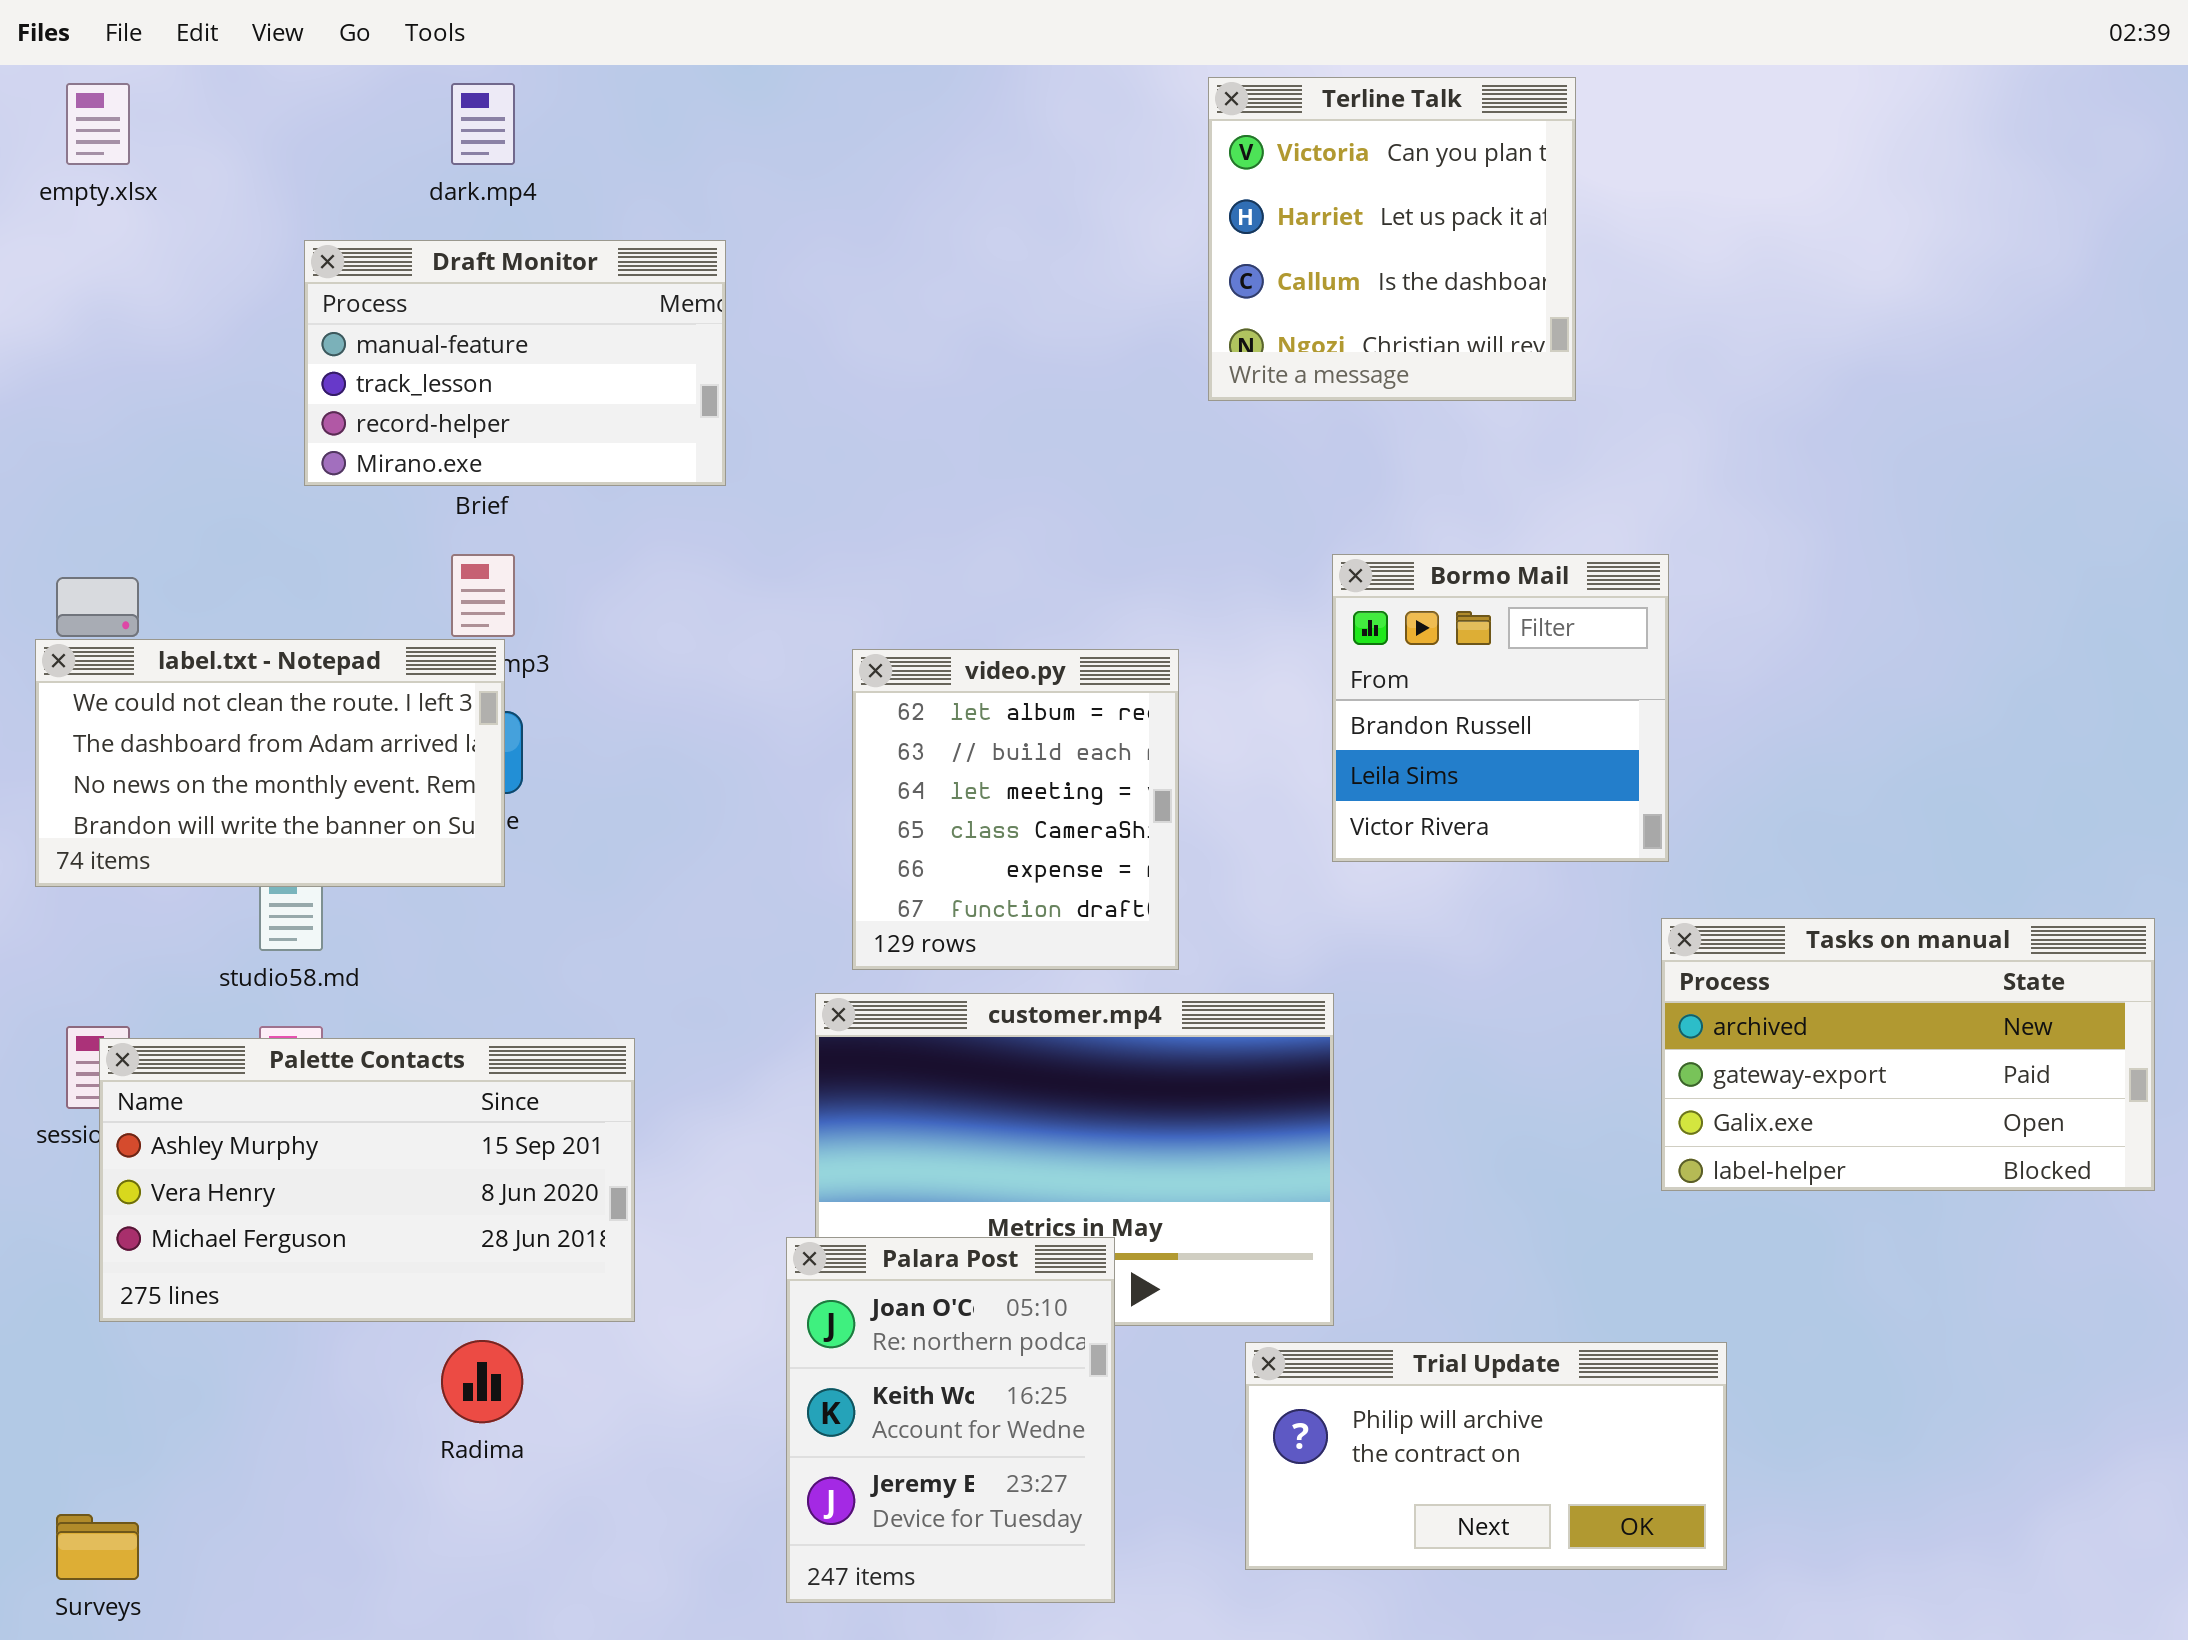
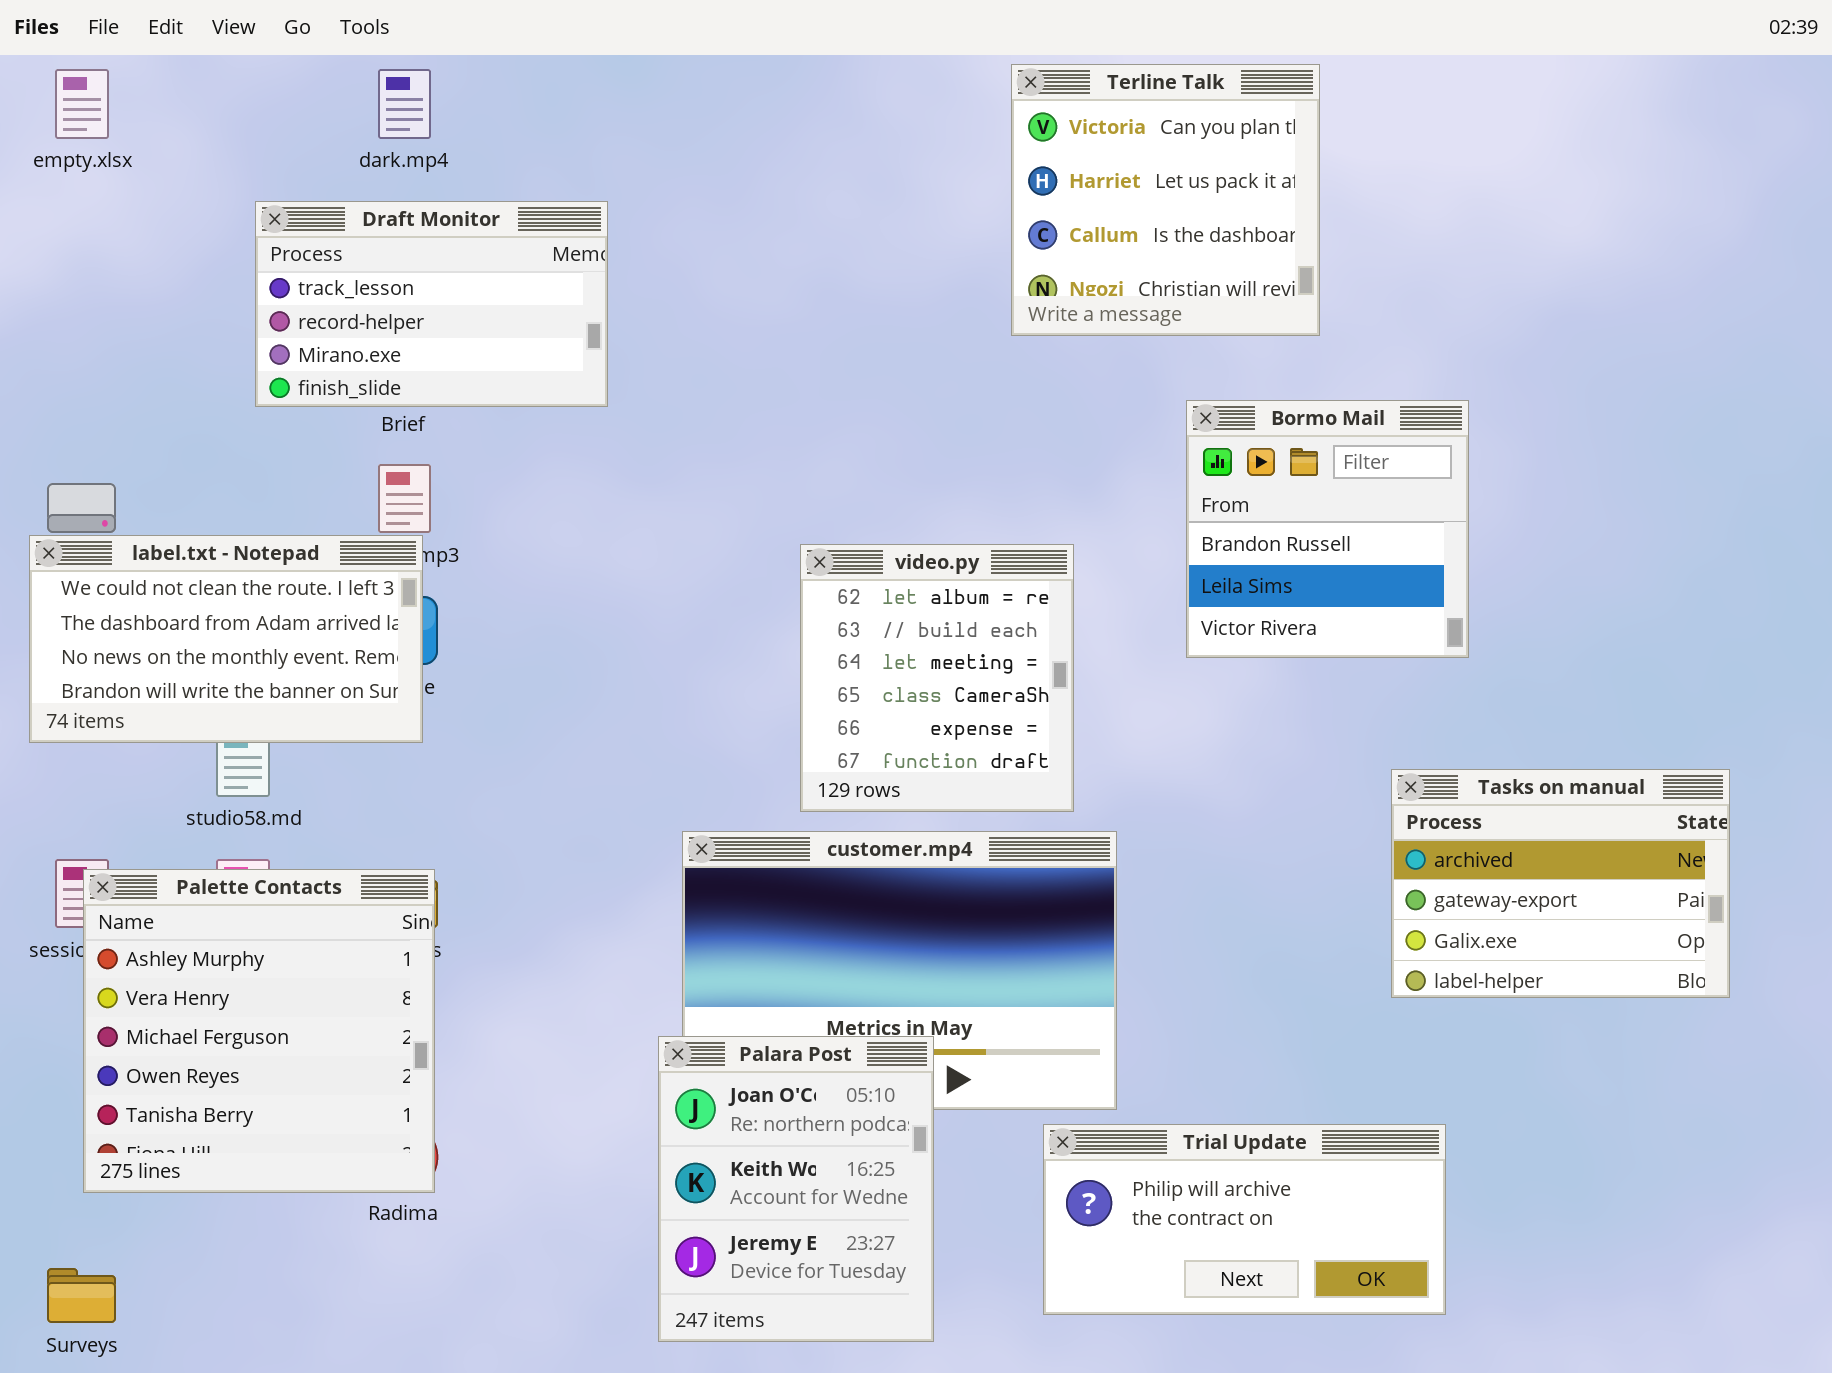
Draft Monitor: [304,240,726,486] -> [255,201,608,407], scrolled down 1 row
Bormo Mail: [1332,554,1669,862] -> [1186,400,1469,658], moved
video.py: [852,649,1179,970] -> [800,544,1074,812], moved
Tasks on manual: [1661,918,2155,1191] -> [1391,769,1730,998], resized
Palette Contacts: [99,1038,635,1322] -> [83,869,435,1193], resized

